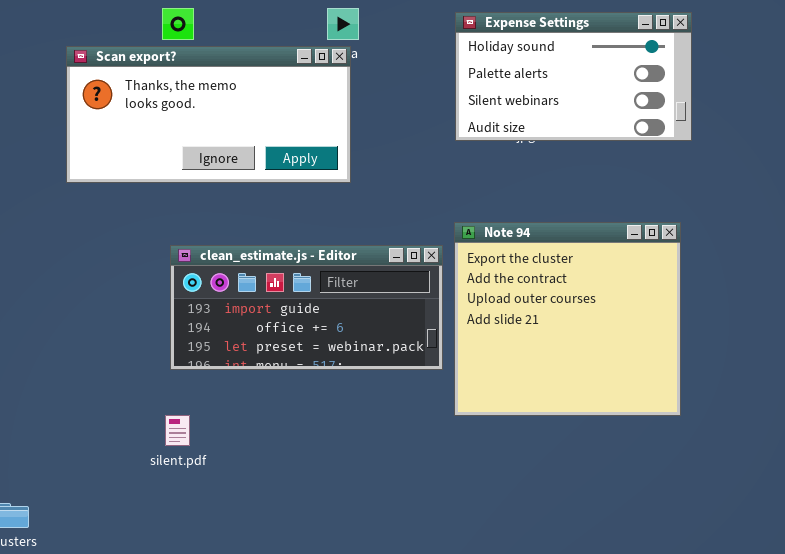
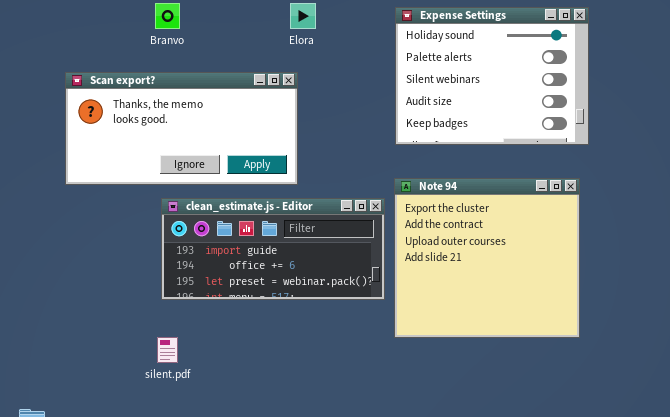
Expense Settings: [455,12,692,141] -> [395,7,589,145], resized
Scan export?: [66,46,351,183] -> [65,72,298,185], moved

